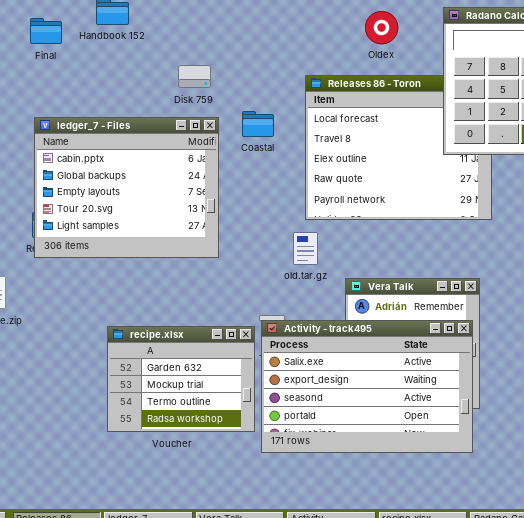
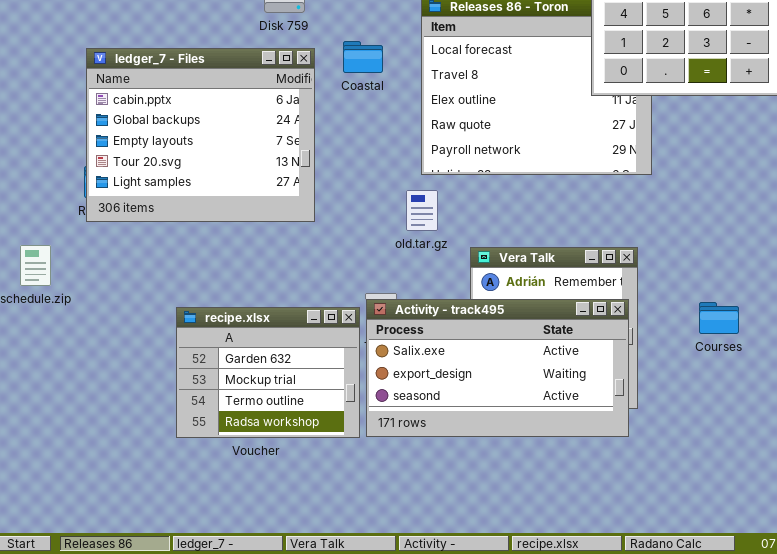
Activity - track495: [261,320,473,453] -> [366,299,629,437], resized

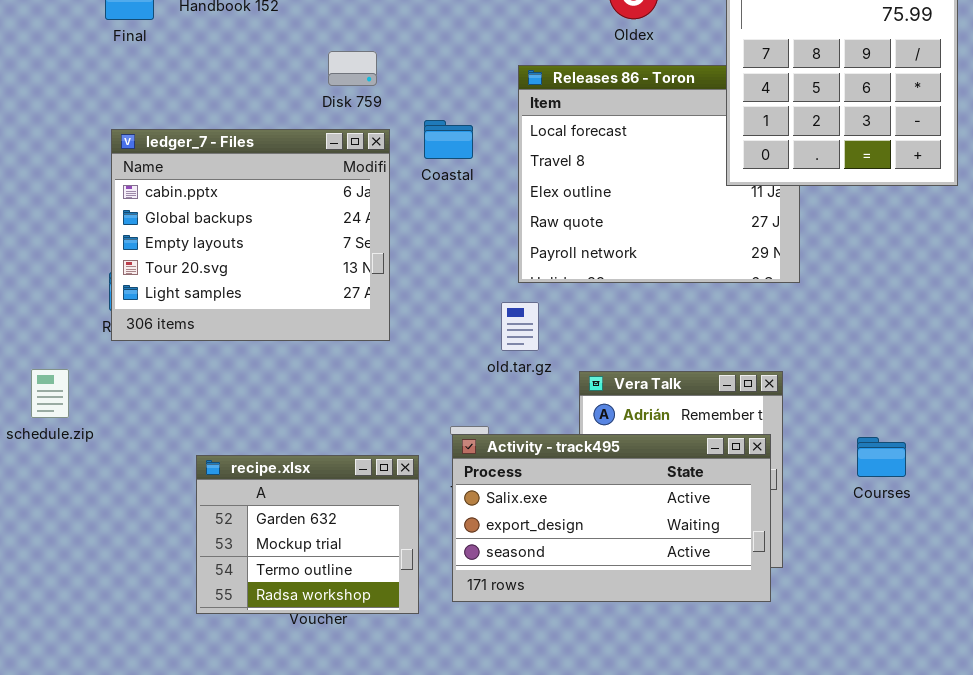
recipe.xlsx: [176,307,360,438] -> [196,455,419,614], moved

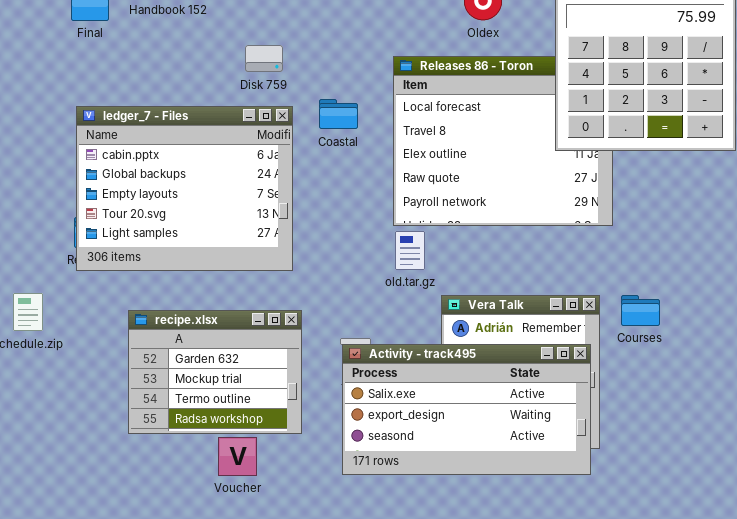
old.tar.gz: [501,302,539,351] -> [395,231,425,270], moved
Courses: [857,437,906,477] -> [621,295,660,326], moved
recipe.xlsx: [196,455,419,614] -> [128,310,302,434], moved

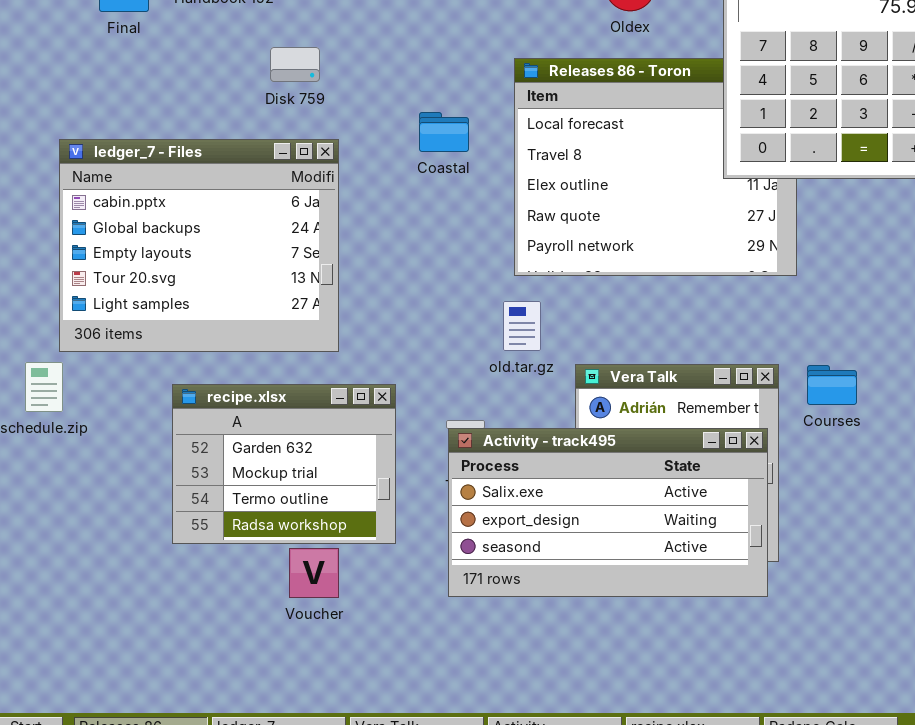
Disk 759: [245,45,283,72] -> [270,47,320,82], moved
ledger_7 - Files: [76,106,293,271] -> [59,139,339,352], moved
old.tar.gz: [395,231,425,270] -> [503,301,541,351], moved

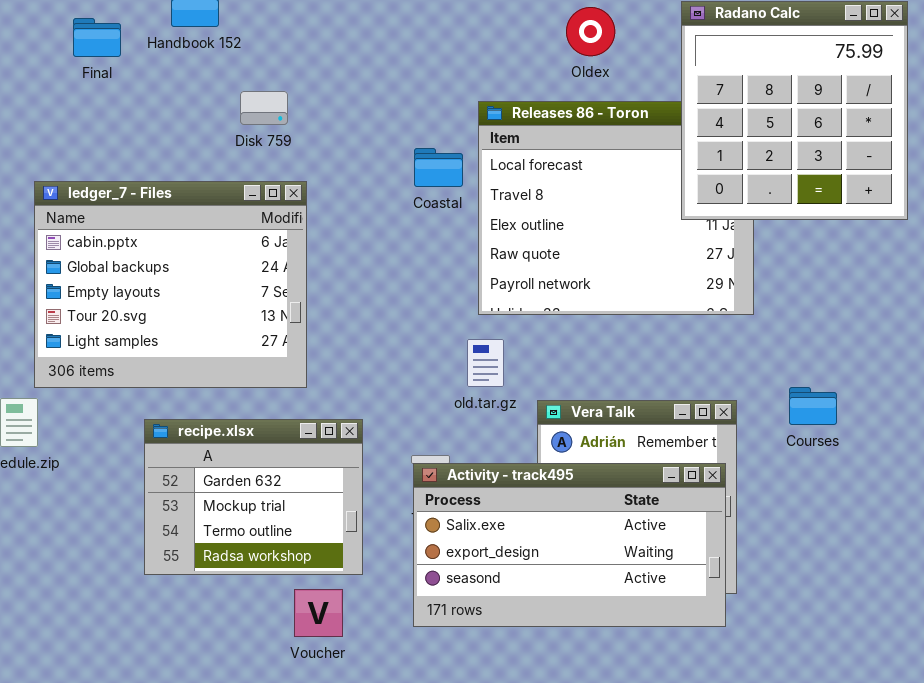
Coastal: [419,112,469,152] -> [414,148,463,187], moved
Courses: [807,365,857,405] -> [789,387,837,425], moved
Voucher: [289,548,339,598] -> [294,589,343,637], moved

